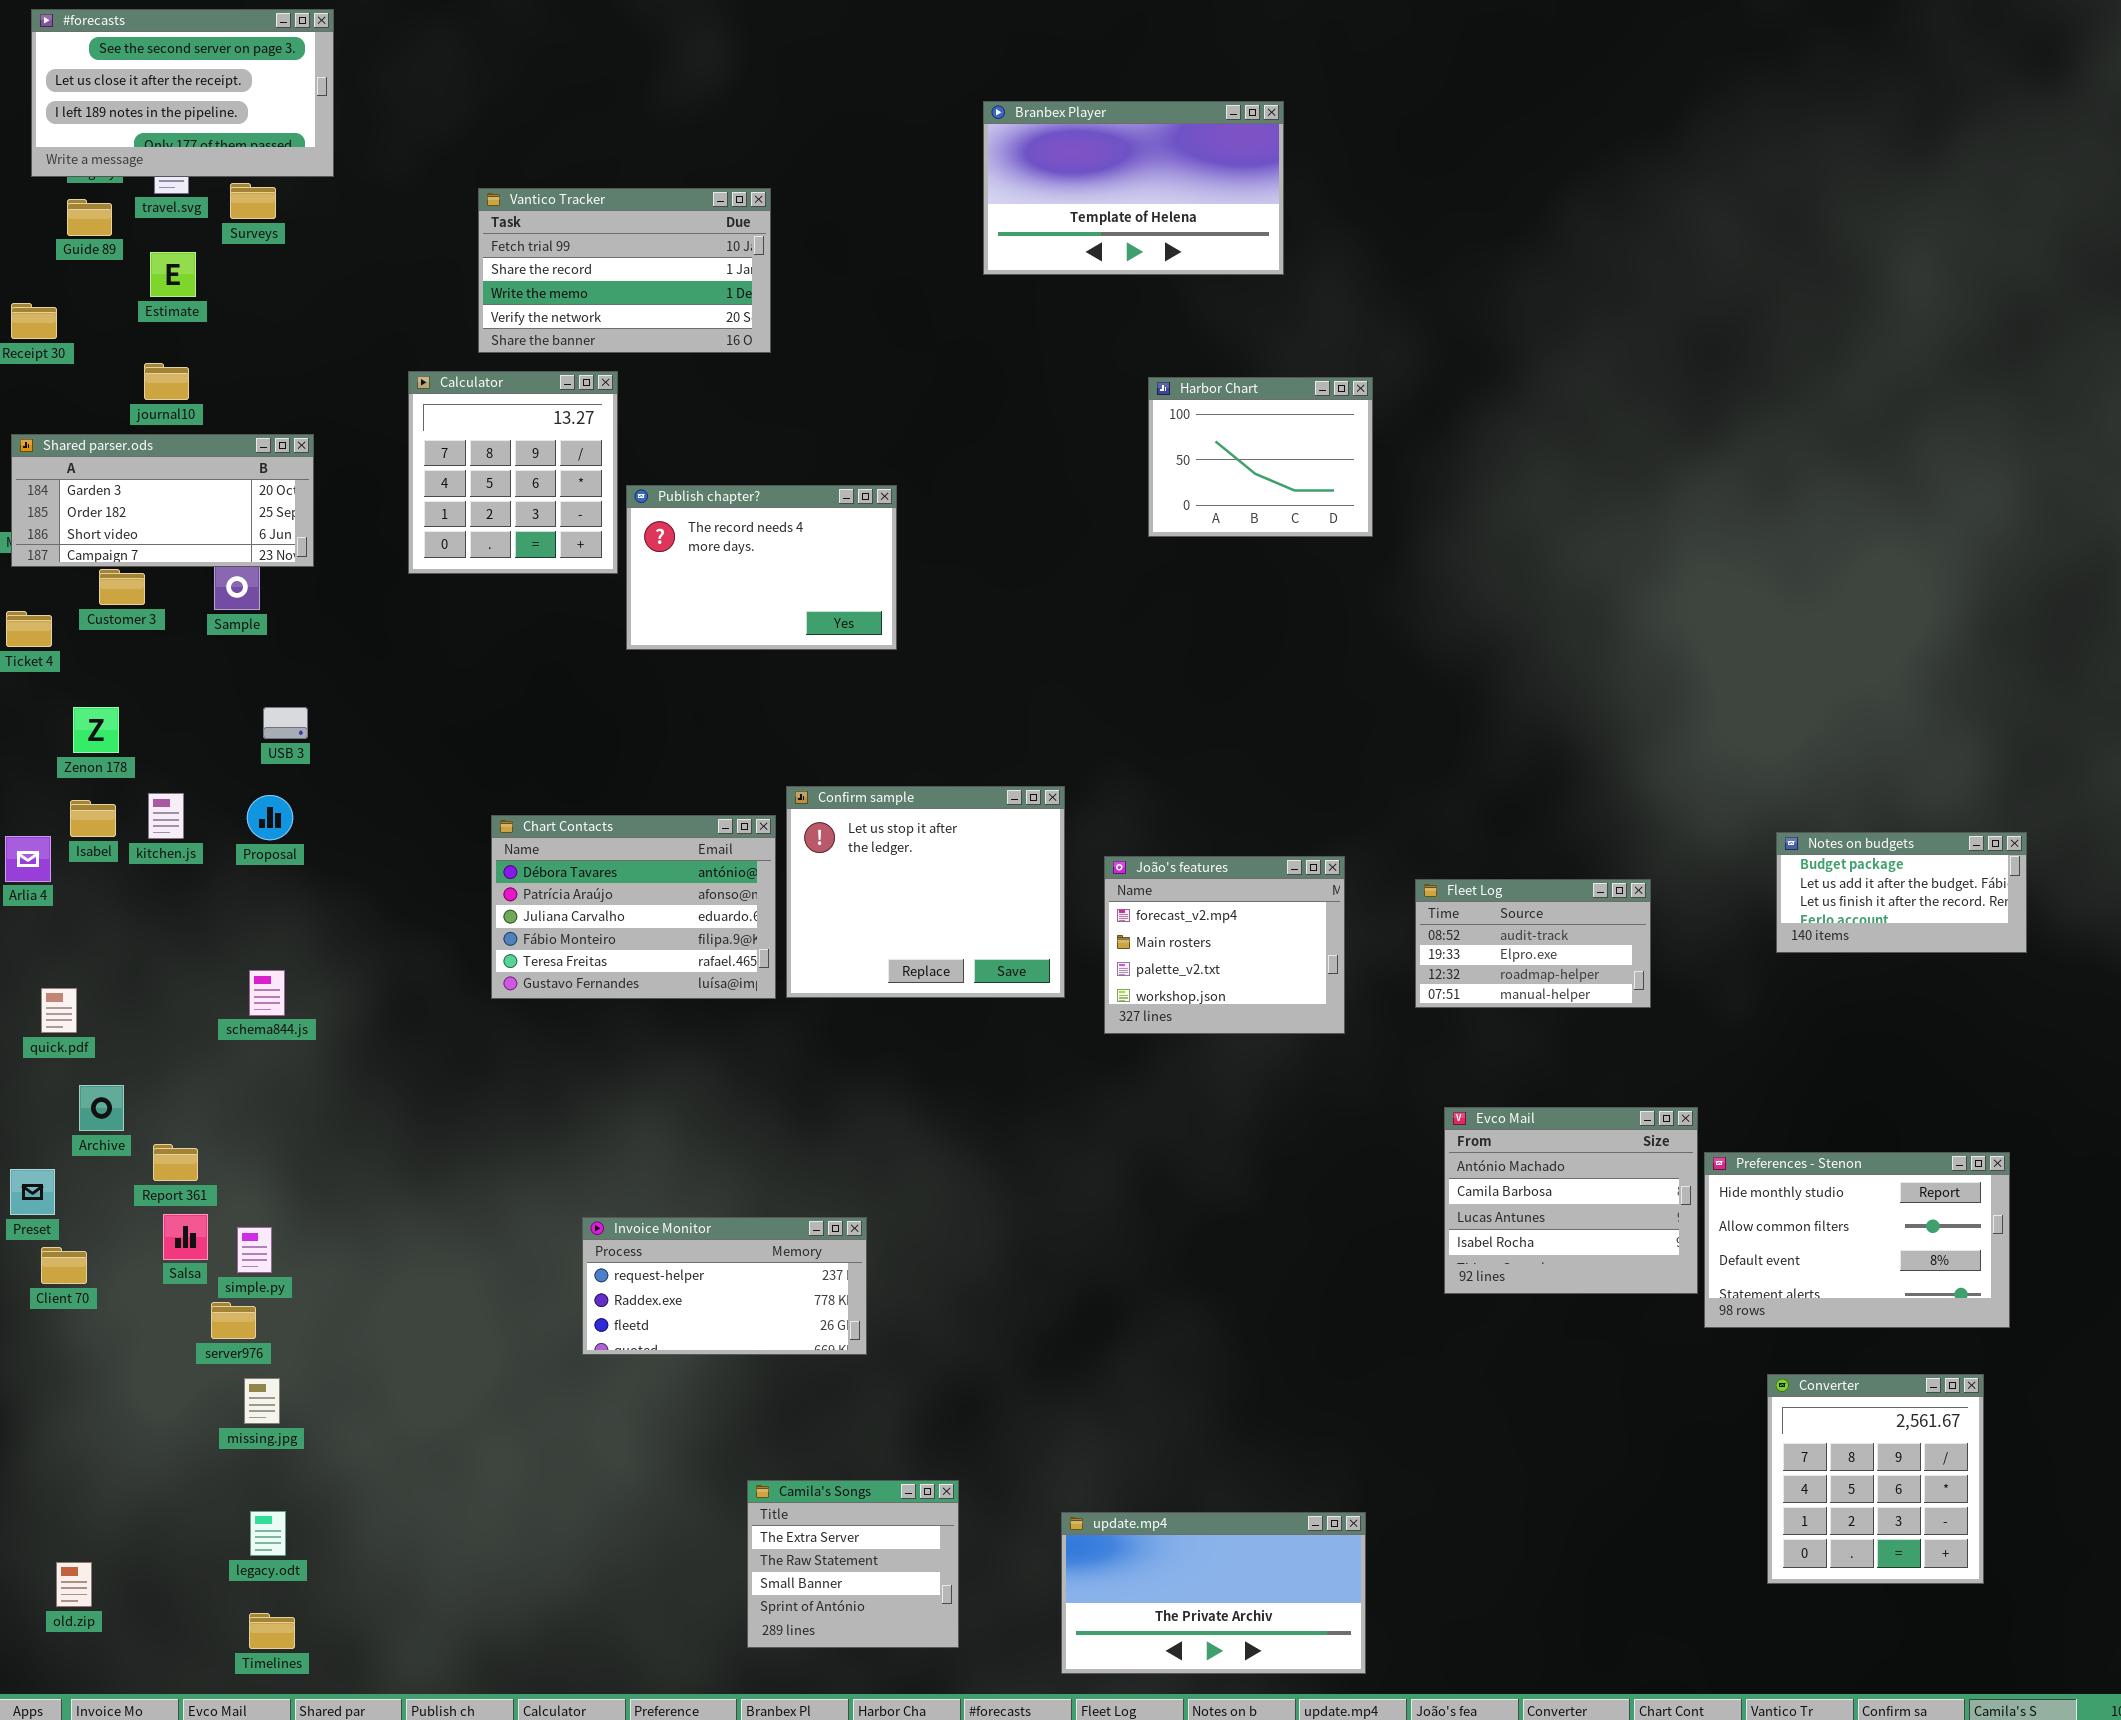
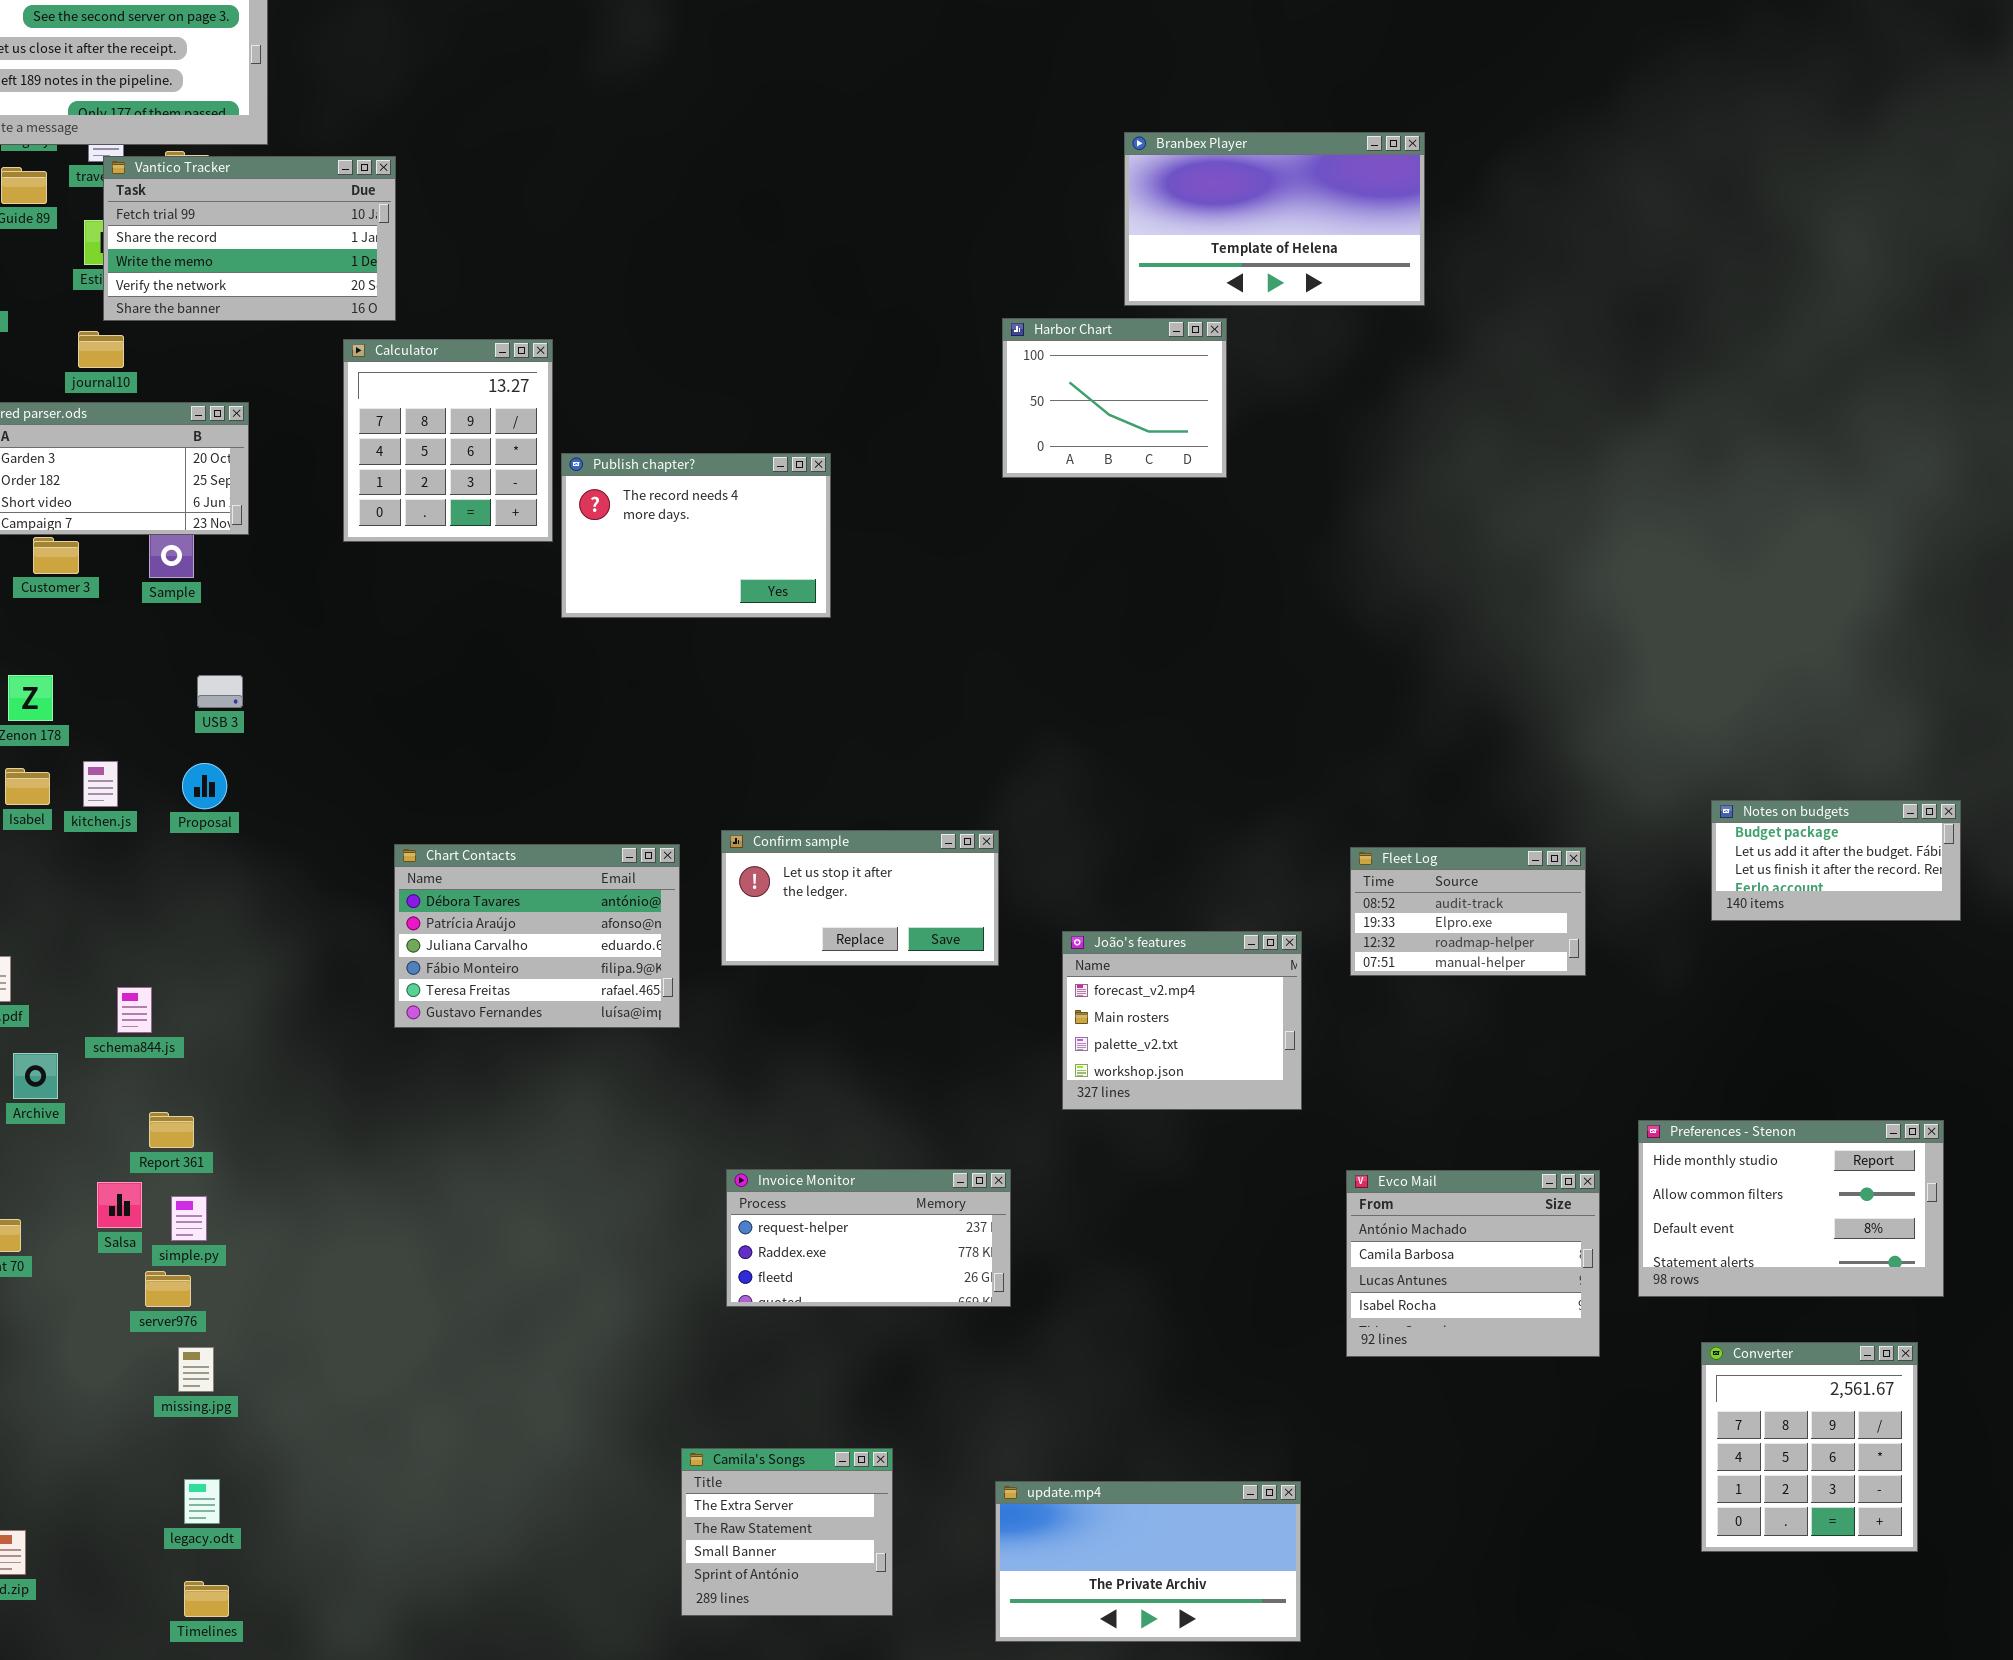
Branbex Player: [983,101,1284,275] -> [1124,132,1425,306], moved
Vantico Tracker: [478,188,771,353] -> [103,156,396,321], moved
Harbor Chart: [1148,377,1373,537] -> [1002,318,1227,478], moved
Confirm sample: [786,786,1065,998] -> [721,830,999,966], resized
Chart Contacts: [491,815,776,999] -> [394,844,680,1028], moved
João's features: [1104,856,1345,1034] -> [1062,931,1302,1110], moved
schema844.js: [249,970,285,1016] -> [117,987,152,1033], moved
Evco Mail: [1444,1107,1698,1294] -> [1346,1170,1600,1357], moved
Report 361: [153,1144,198,1181] -> [149,1112,194,1148], moved
Invoice Monitor: [582,1217,867,1355] -> [726,1169,1011,1307], moved

